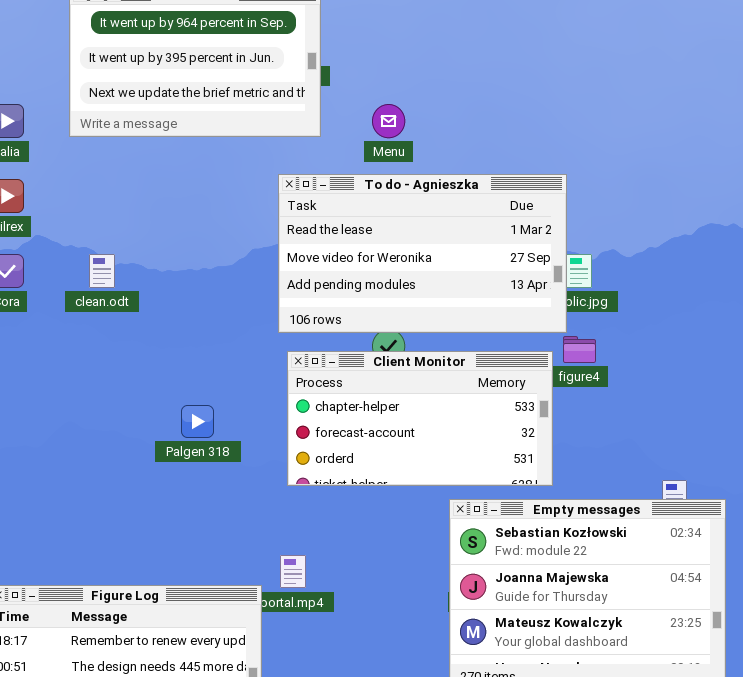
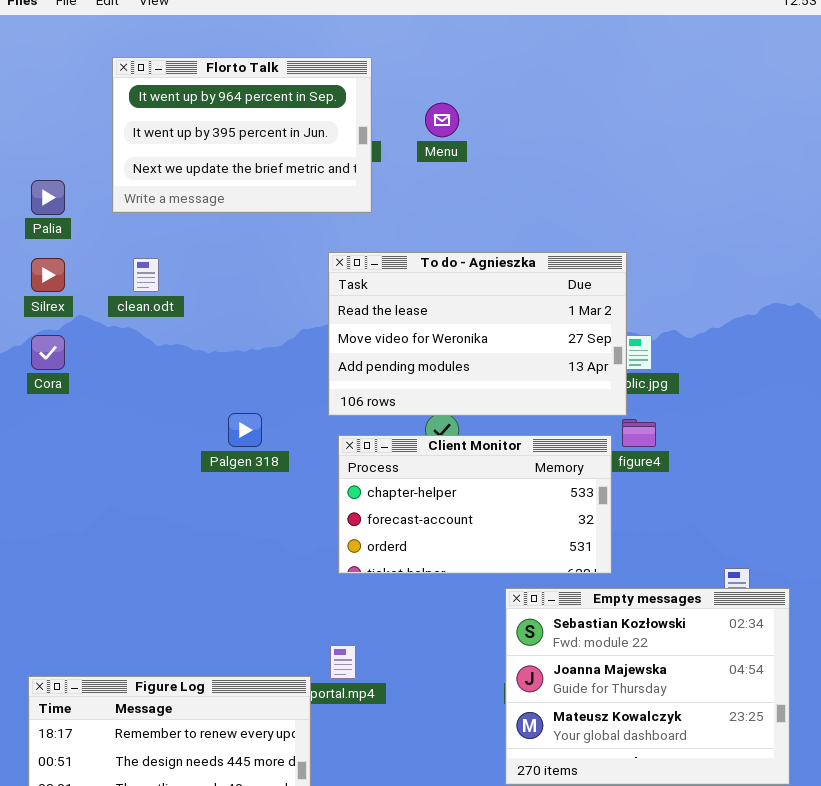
Menu: [372,104,405,138] -> [425,103,459,137], moved
clean.odt: [89,254,115,288] -> [133,258,159,292], moved
Palgen 318: [181,405,214,438] -> [228,413,262,447], moved

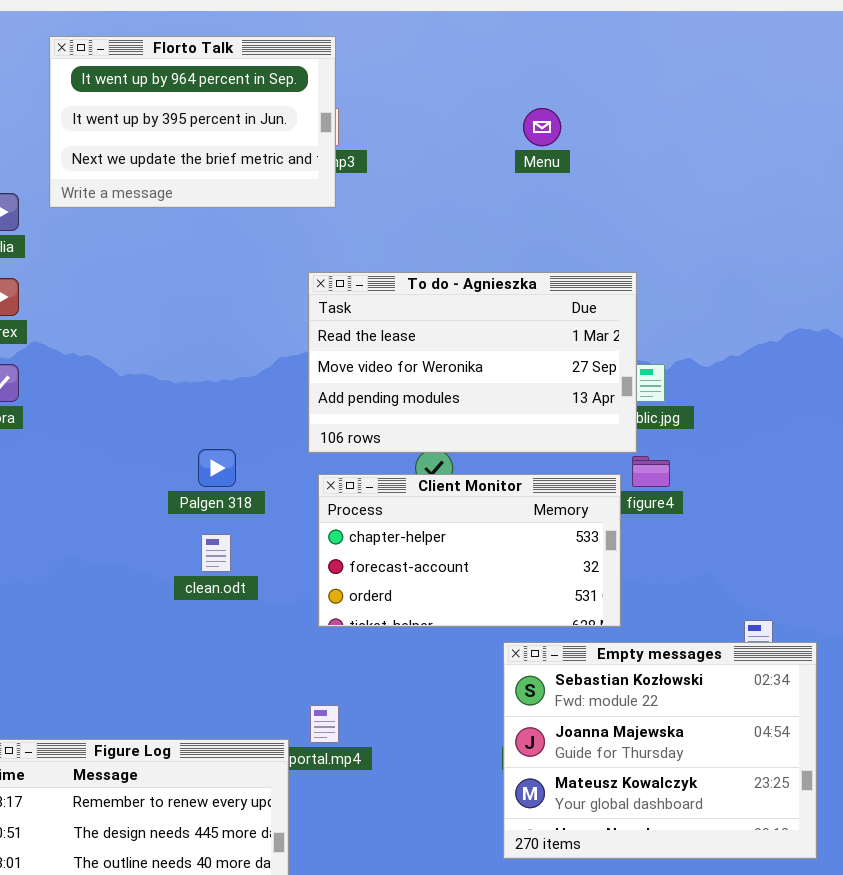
Florto Talk: [112,57,372,213] -> [49,36,336,208], moved
Menu: [425,103,459,137] -> [523,108,561,146], moved
clean.odt: [133,258,159,292] -> [201,534,231,572], moved

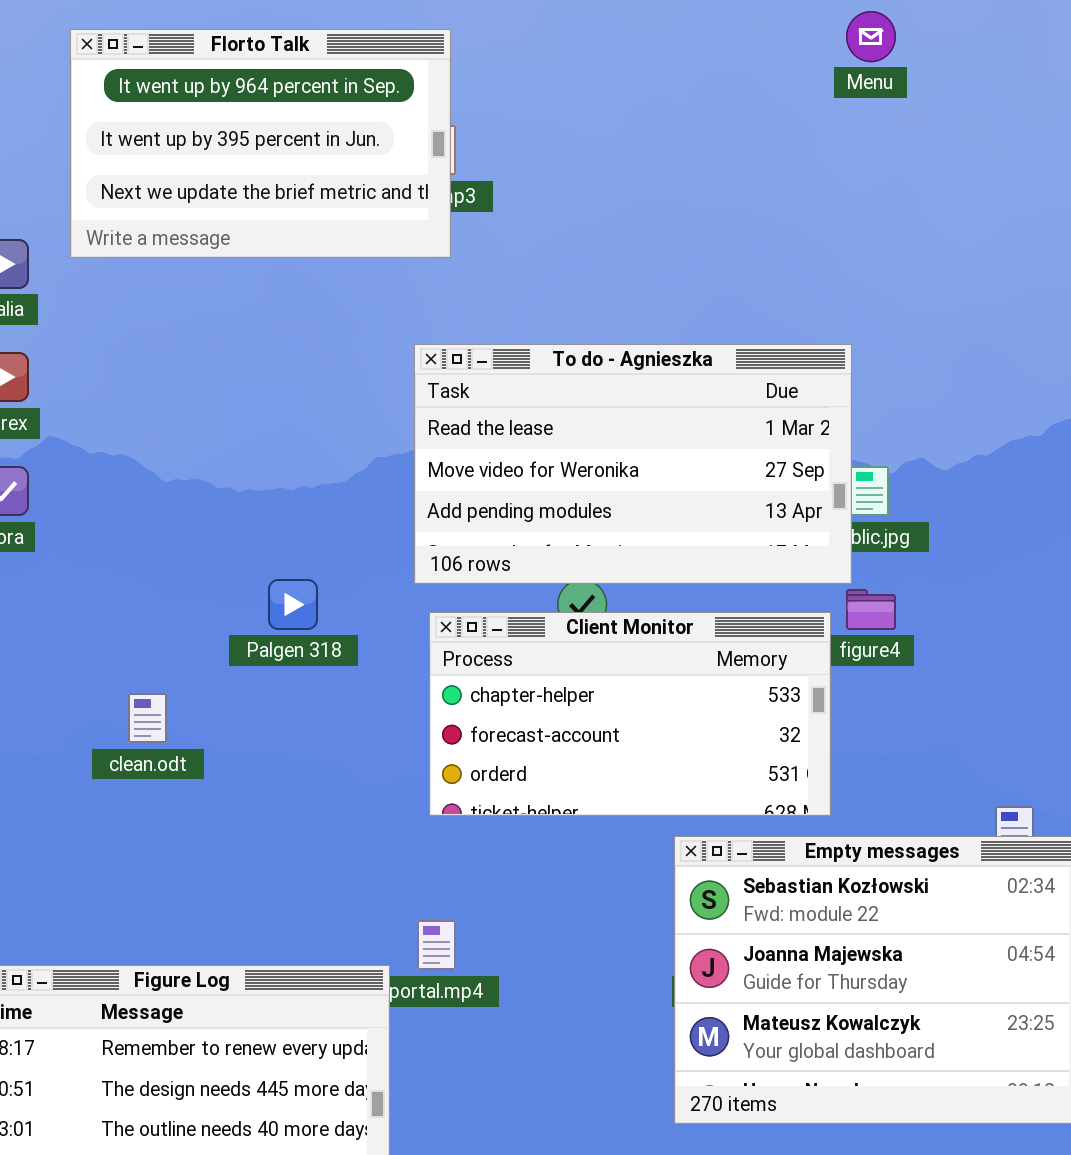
Menu: [523,108,561,146] -> [846,11,896,62], moved
clean.odt: [201,534,231,572] -> [128,693,167,743], moved

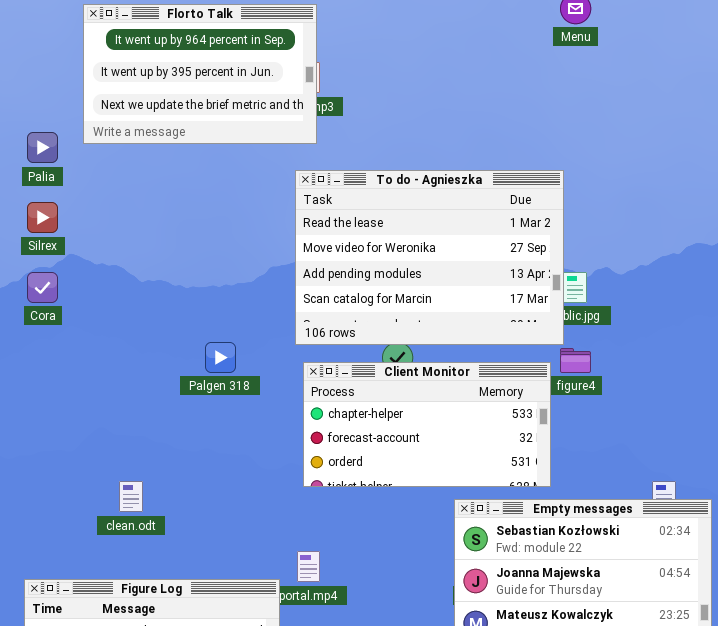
To do - Agnieszka: [414,344,852,584] -> [295,170,564,345], resized
clean.odt: [128,693,167,743] -> [119,481,143,512], moved

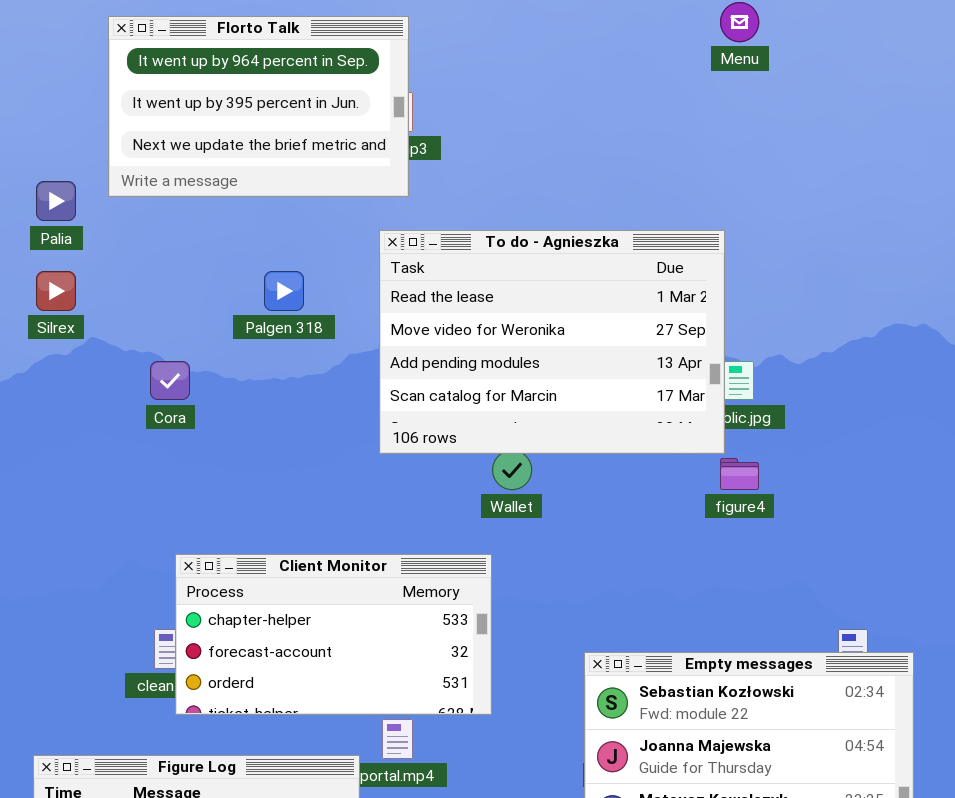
Cora: [27,272,58,303] -> [150,361,190,400], moved
Palgen 318: [205,342,236,373] -> [264,271,304,311], moved
Client Monitor: [303,362,551,487] -> [175,554,492,715], moved

